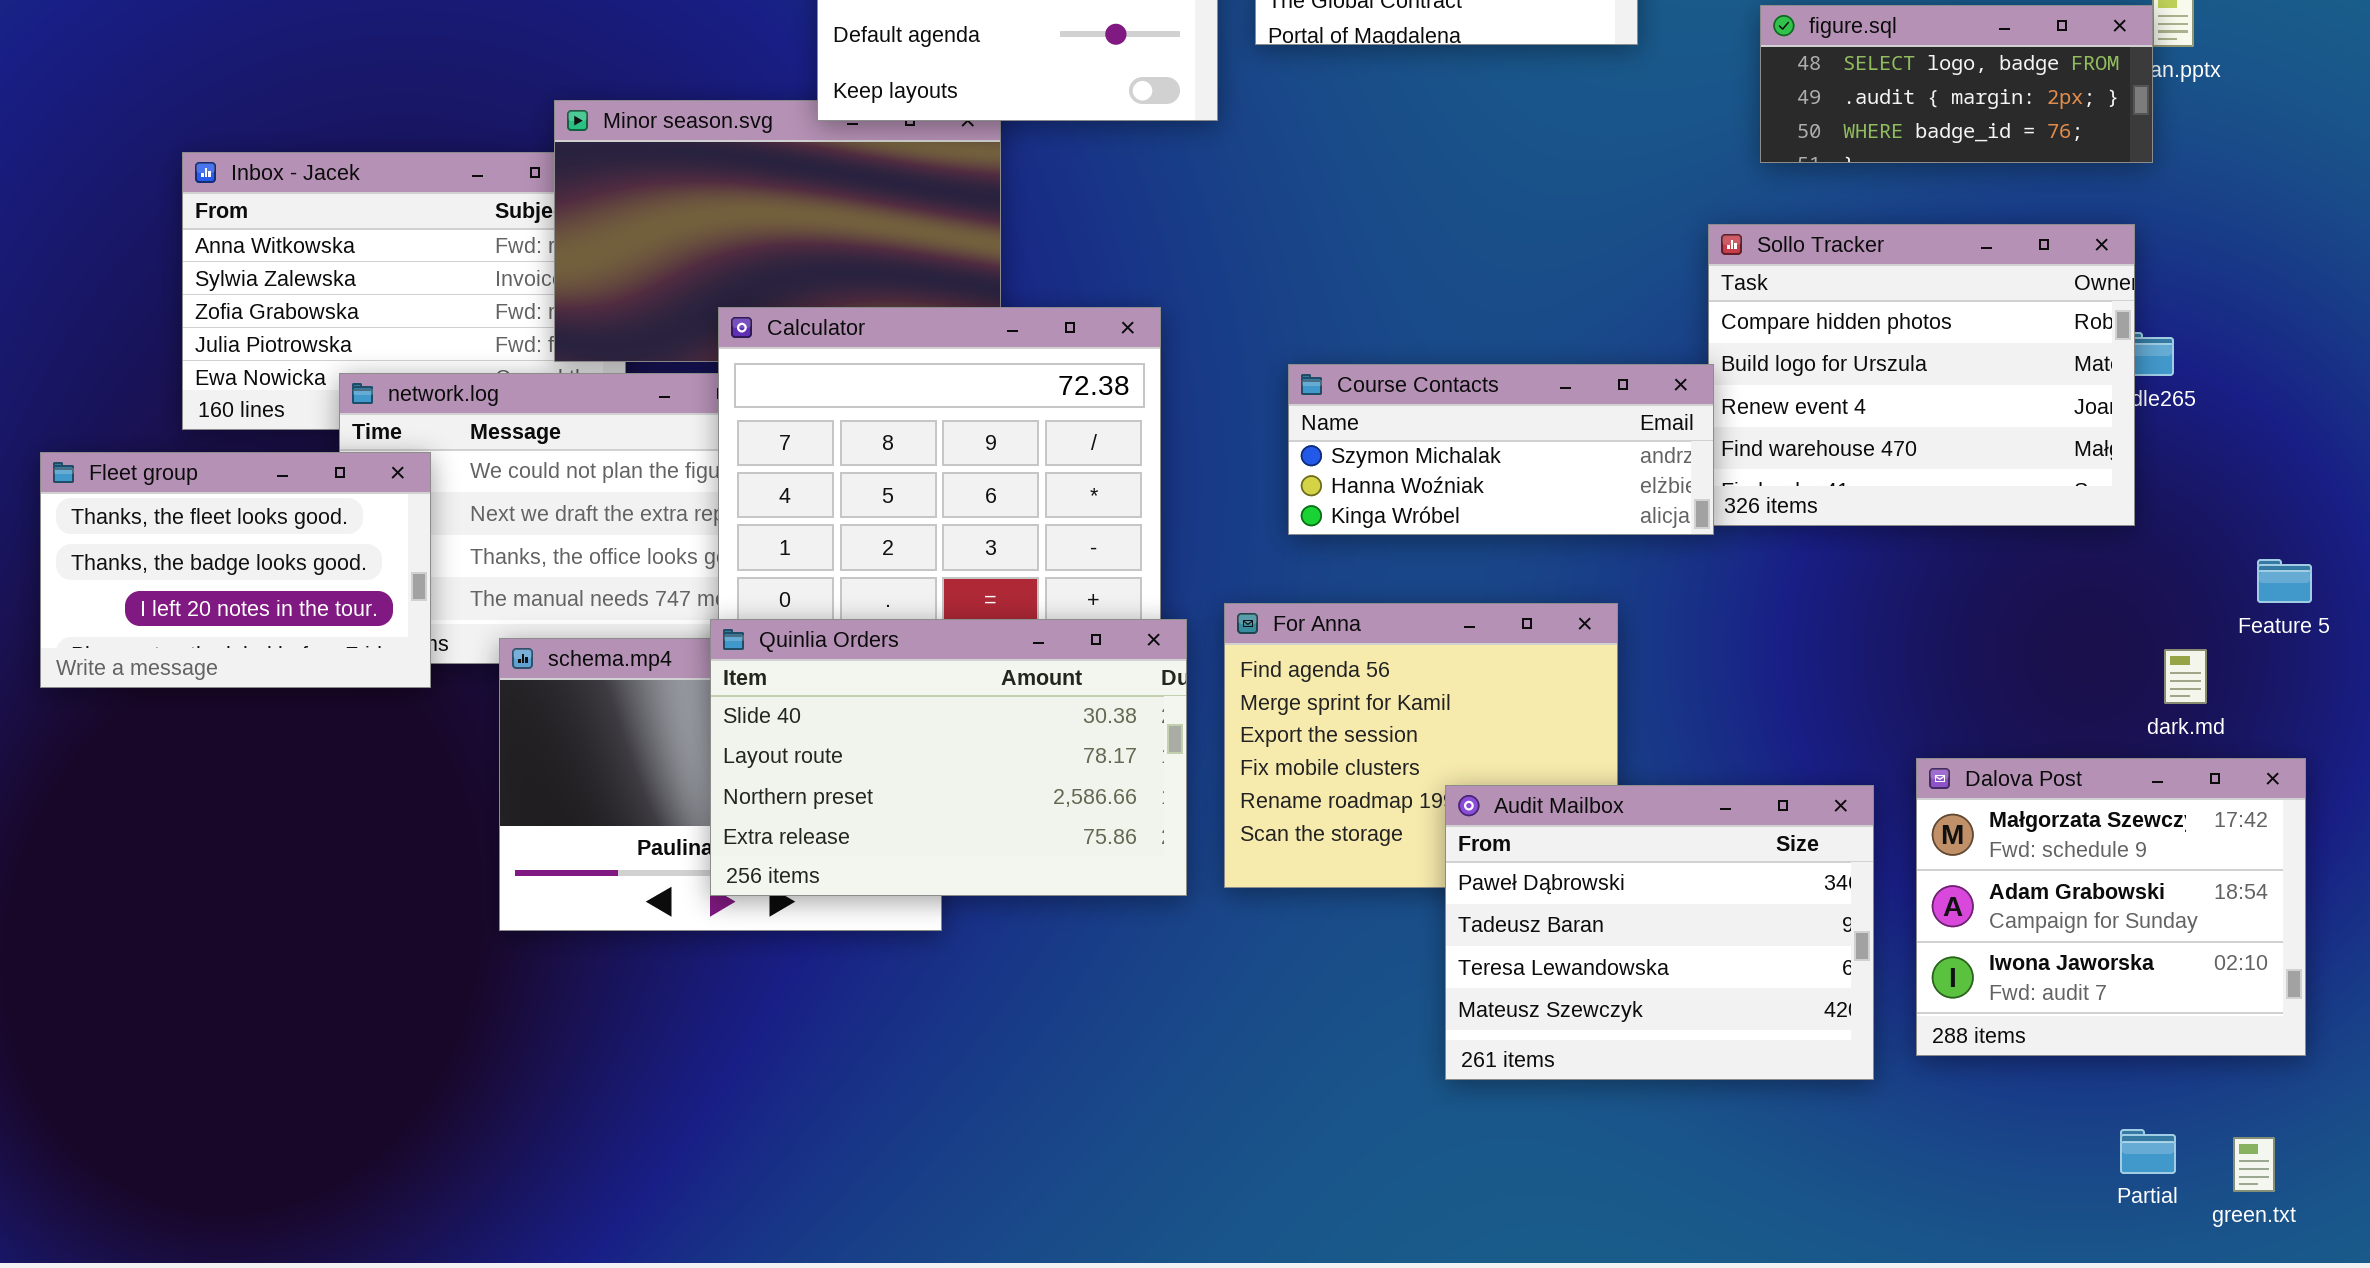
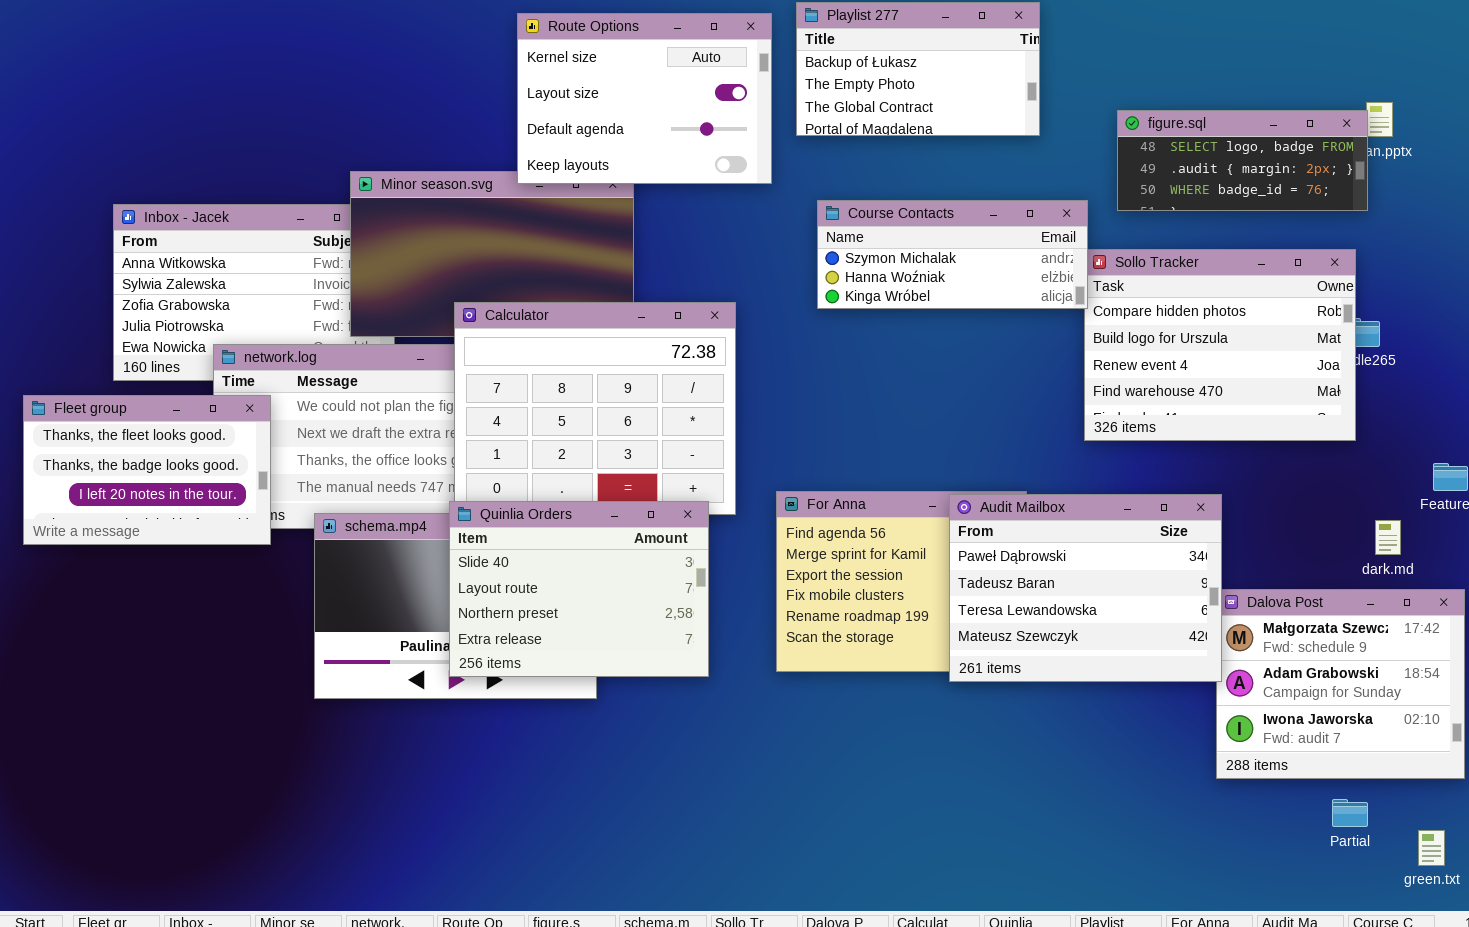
Course Contacts: [1288,364,1714,535] -> [817,200,1088,309], moved
Quinlia Orders: [710,619,1187,896] -> [449,501,709,677], resized
Audit Mailbox: [1445,785,1874,1080] -> [949,494,1222,682], moved
Partial: [2120,1129,2176,1174] -> [1332,799,1368,827], moved

